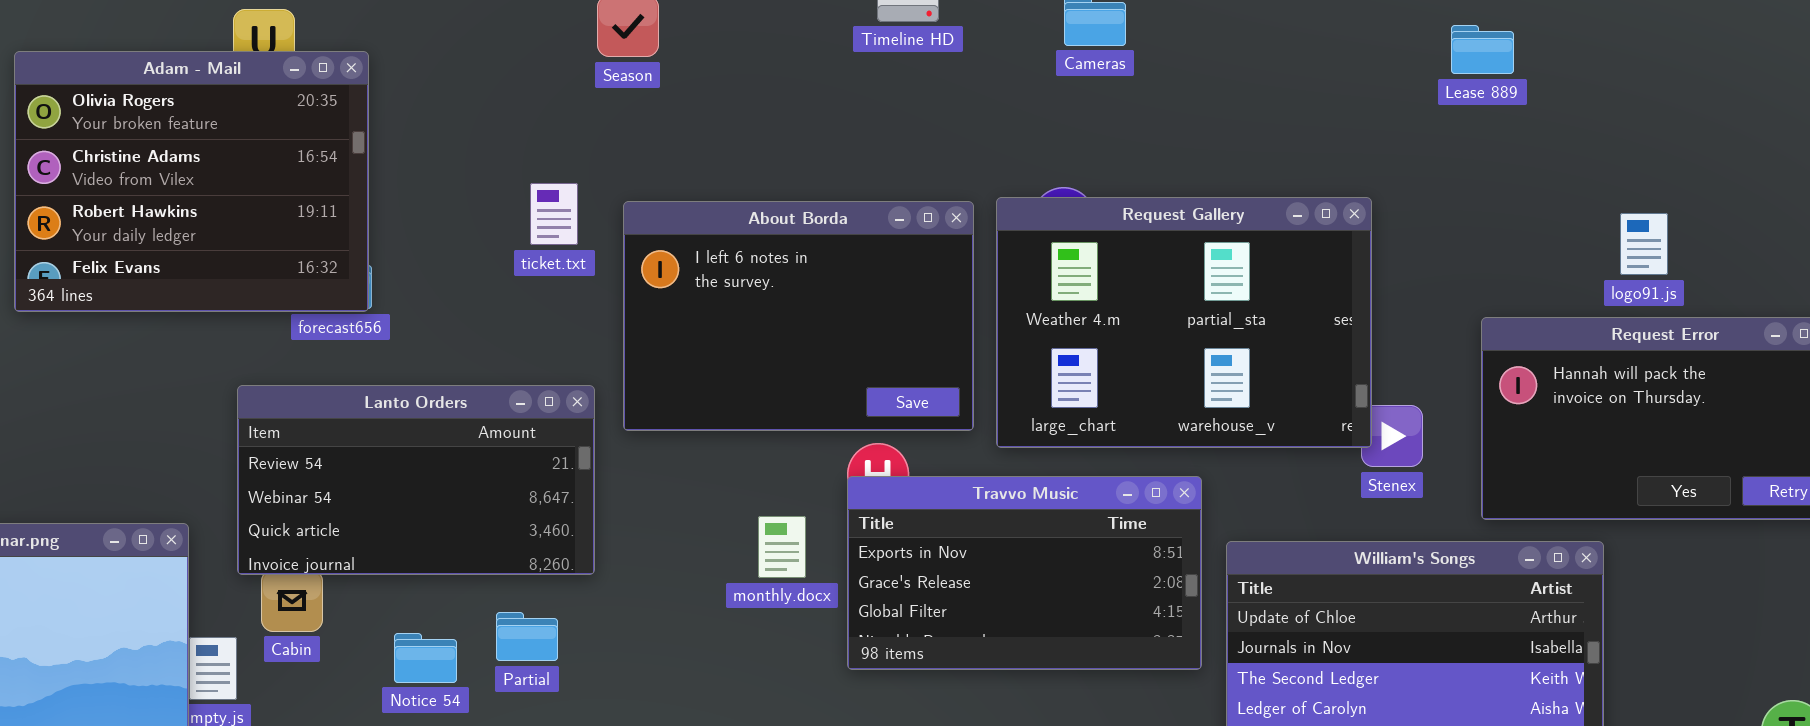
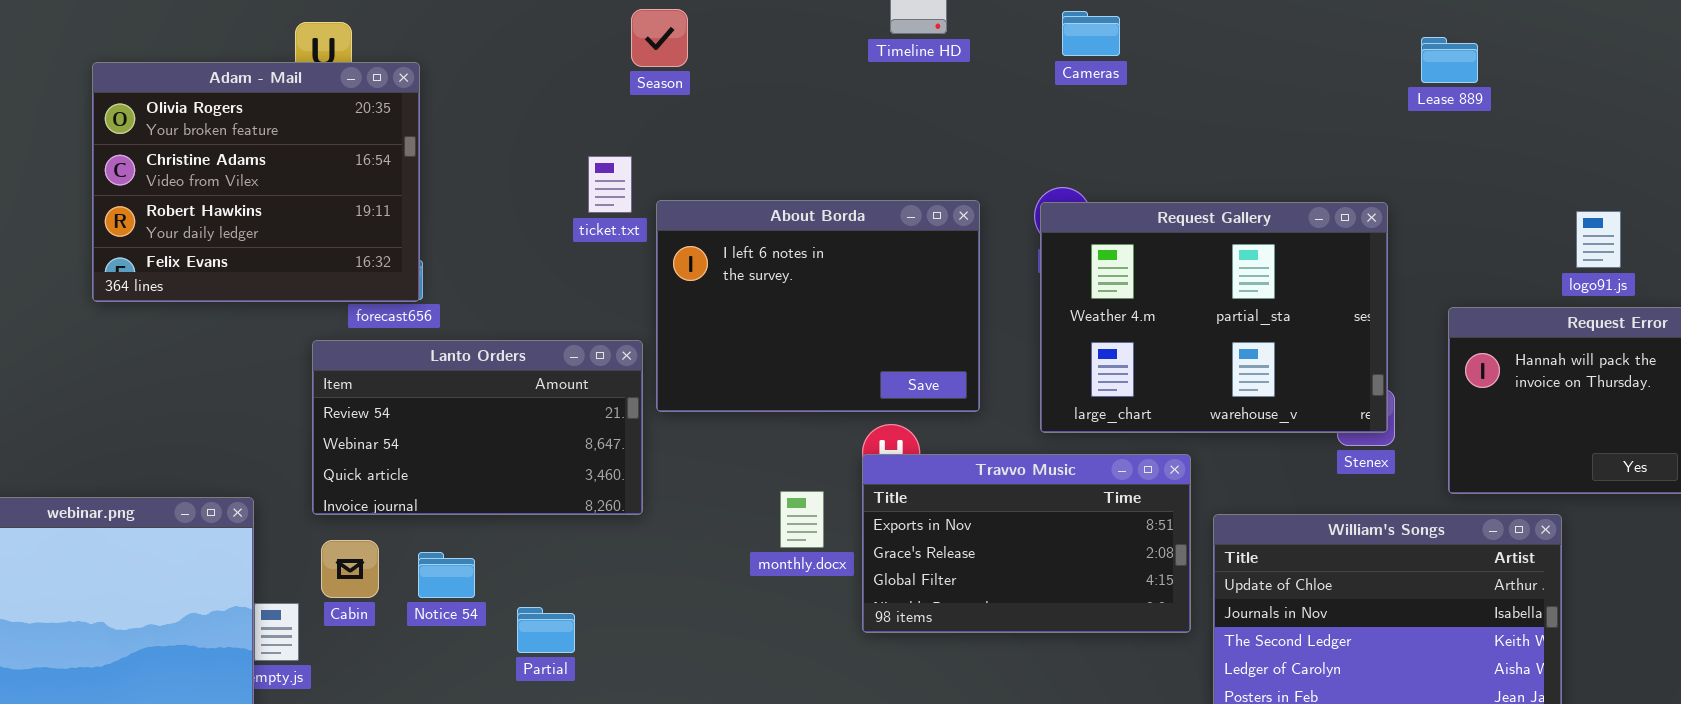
ticket.txt: [530,183,578,245] -> [588,156,632,213], moved
Request Gallery: [996,197,1372,448] -> [1040,202,1388,433], moved
Lanto Orders: [237,385,595,575] -> [312,340,643,515], moved
Partial: [496,612,558,661] -> [517,607,575,653], moved
Notice 54: [394,633,457,683] -> [418,552,475,598], moved

